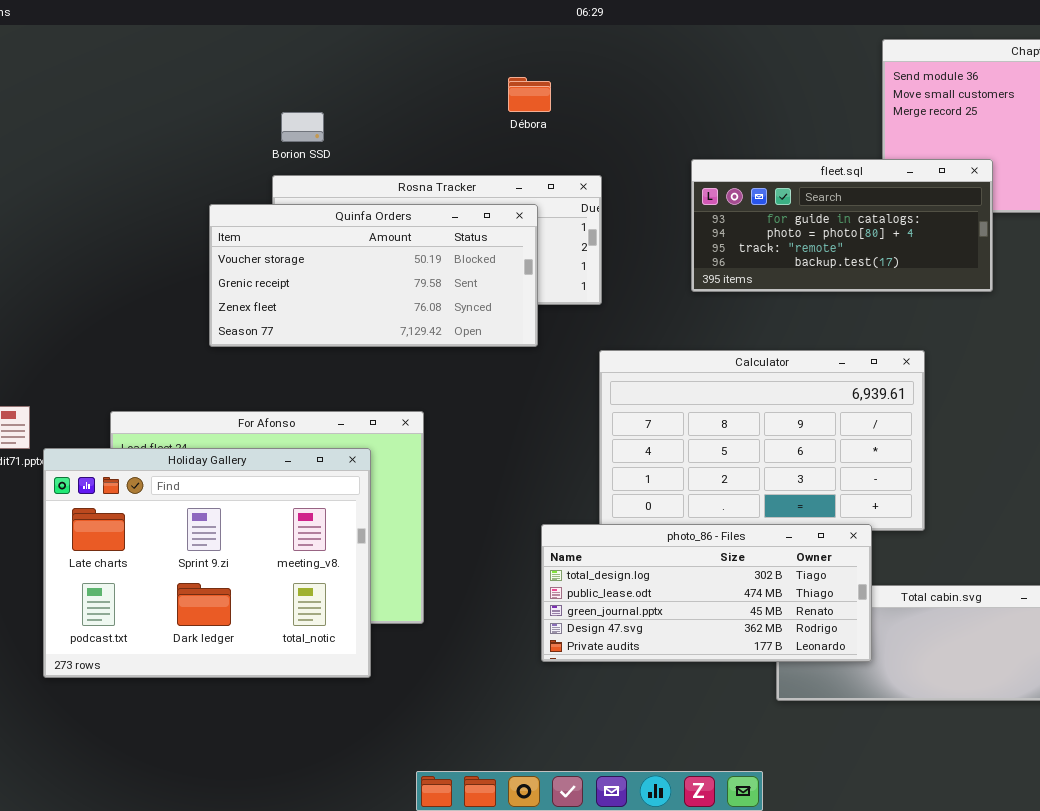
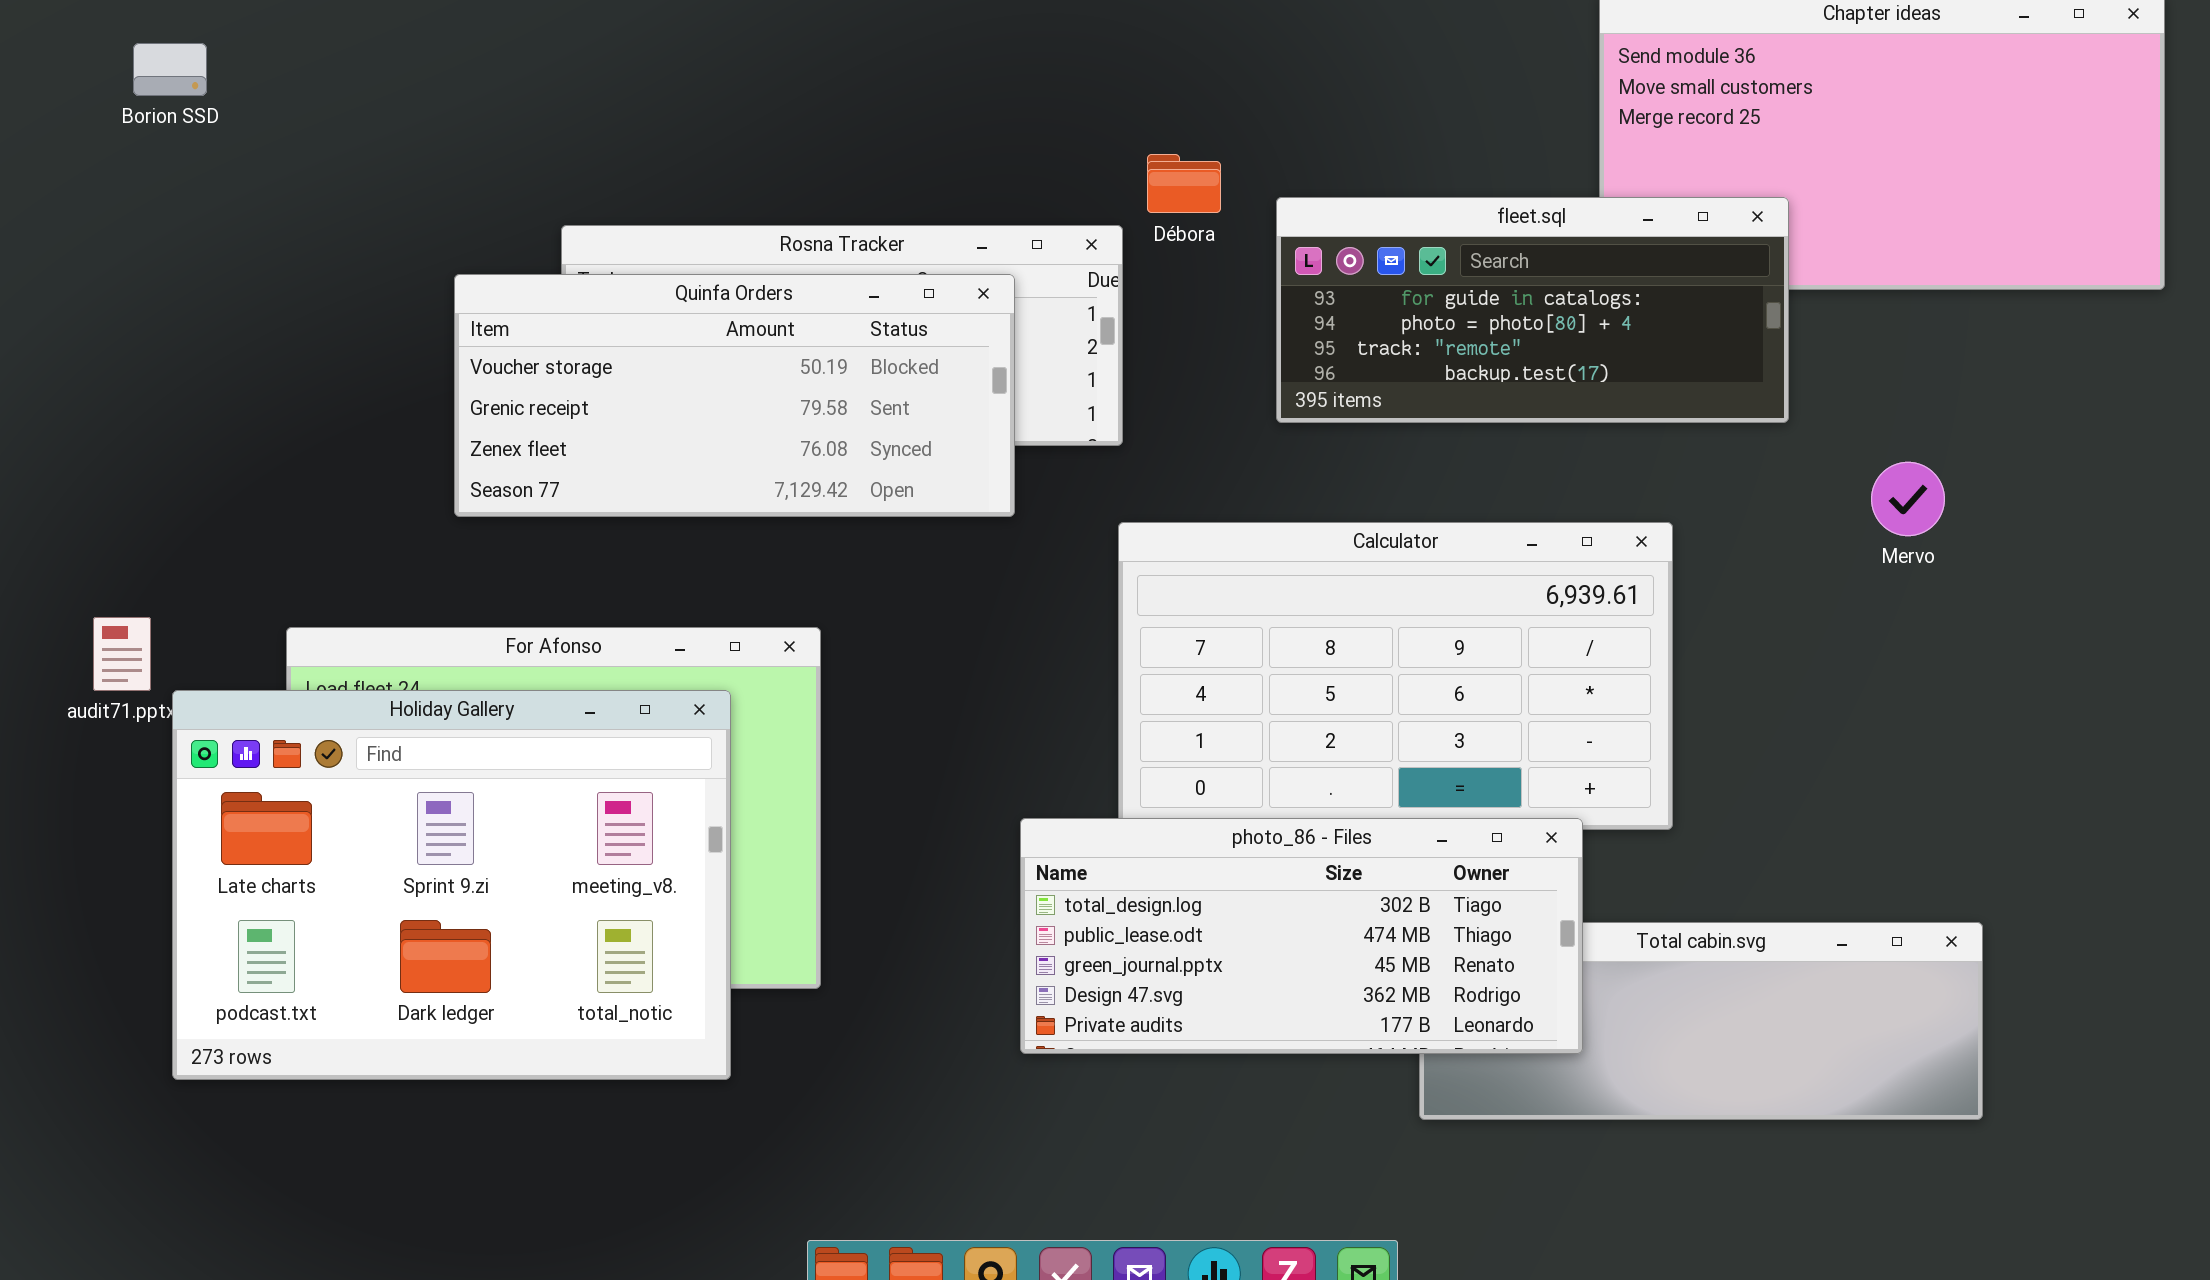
Débora: [508,77,551,112] -> [1147,154,1221,213], moved
Borion SSD: [281,112,324,142] -> [133,43,207,96], moved

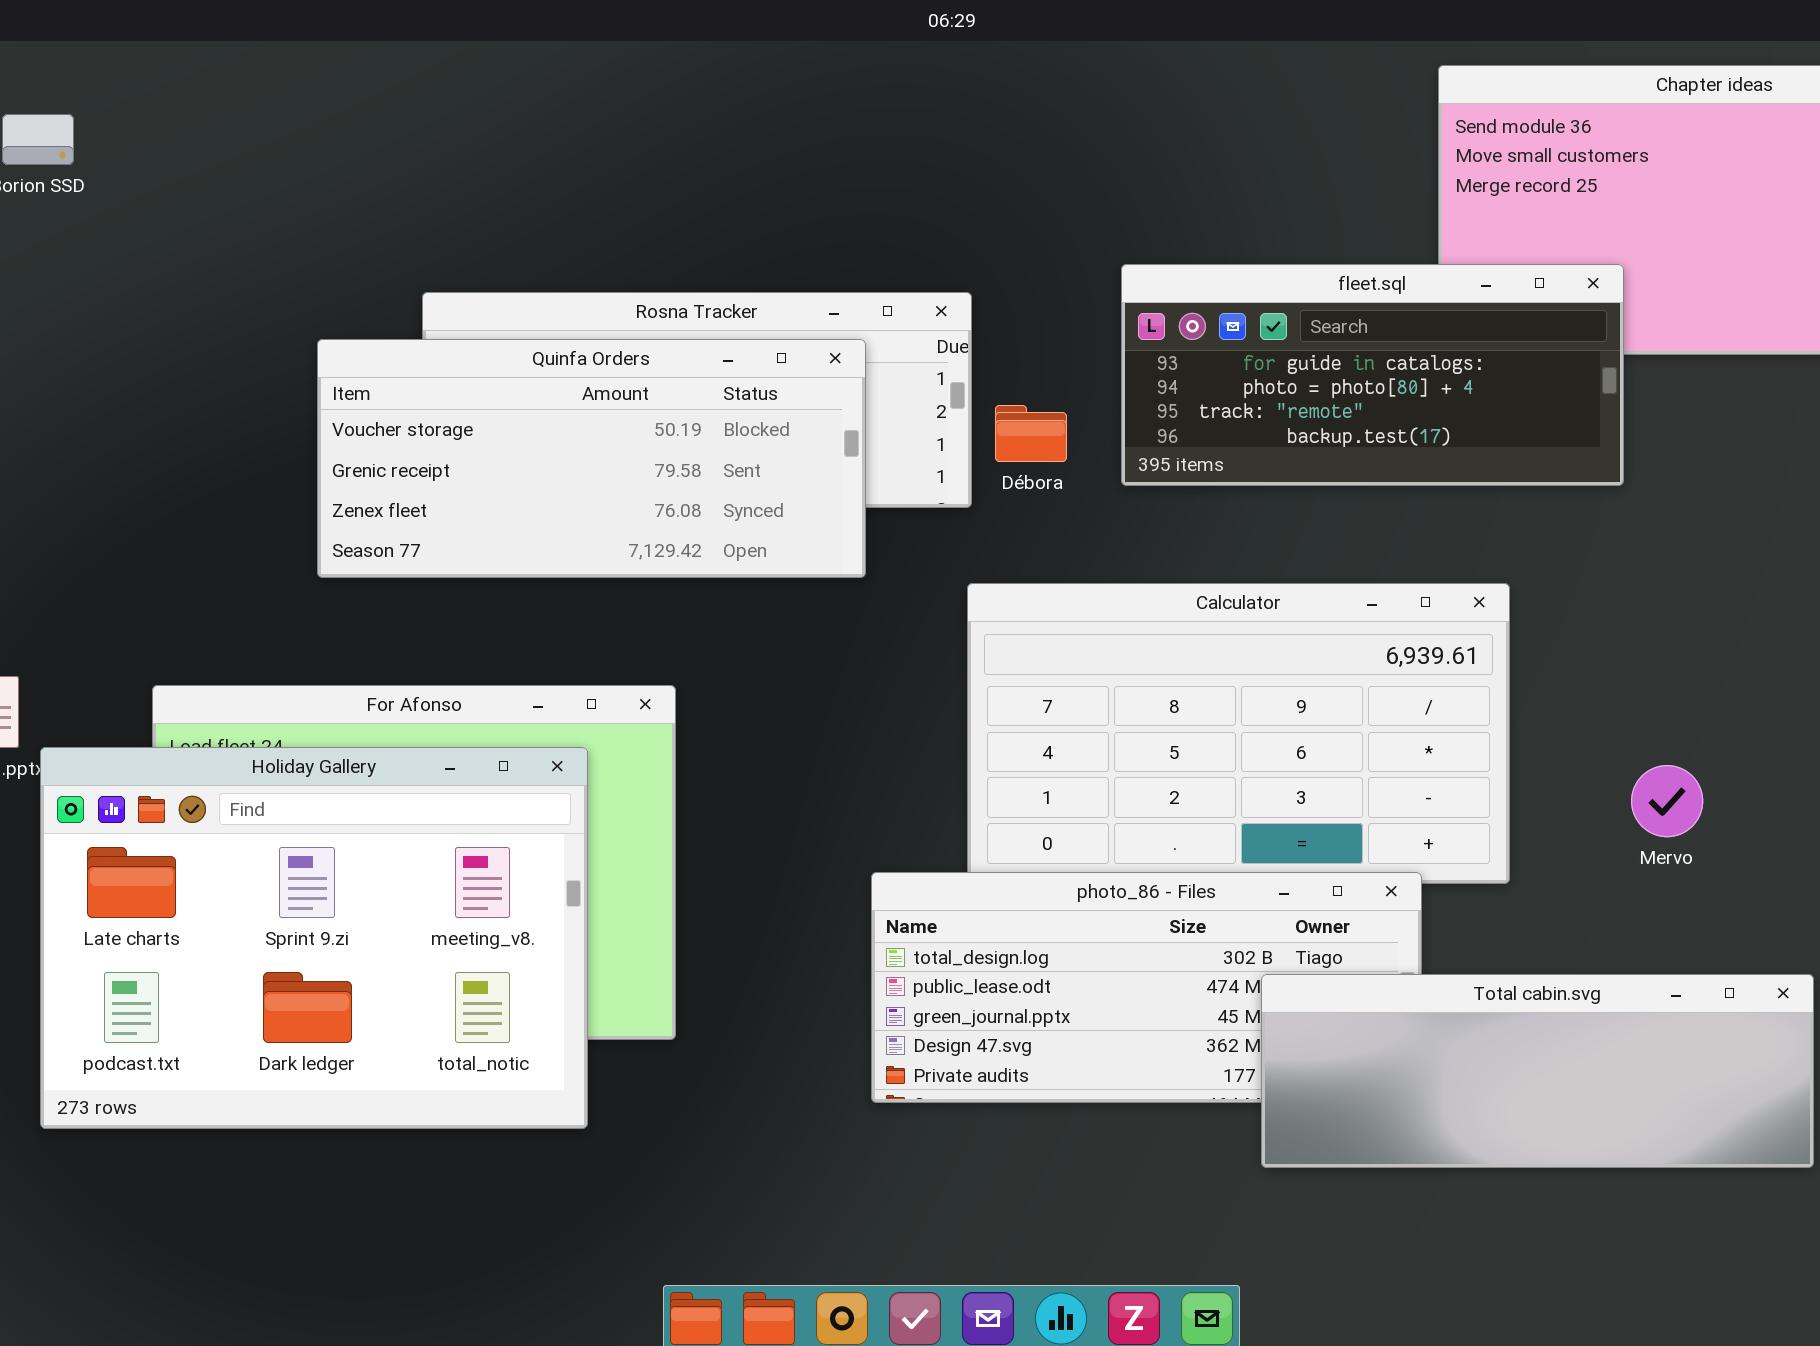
Débora: [1147,154,1221,213] -> [995,405,1067,462], moved
Mervo: [1871,462,1945,536] -> [1631,765,1703,837], moved
Total cabin.svg: [1419,922,1983,1120] -> [1261,974,1814,1168], raised

